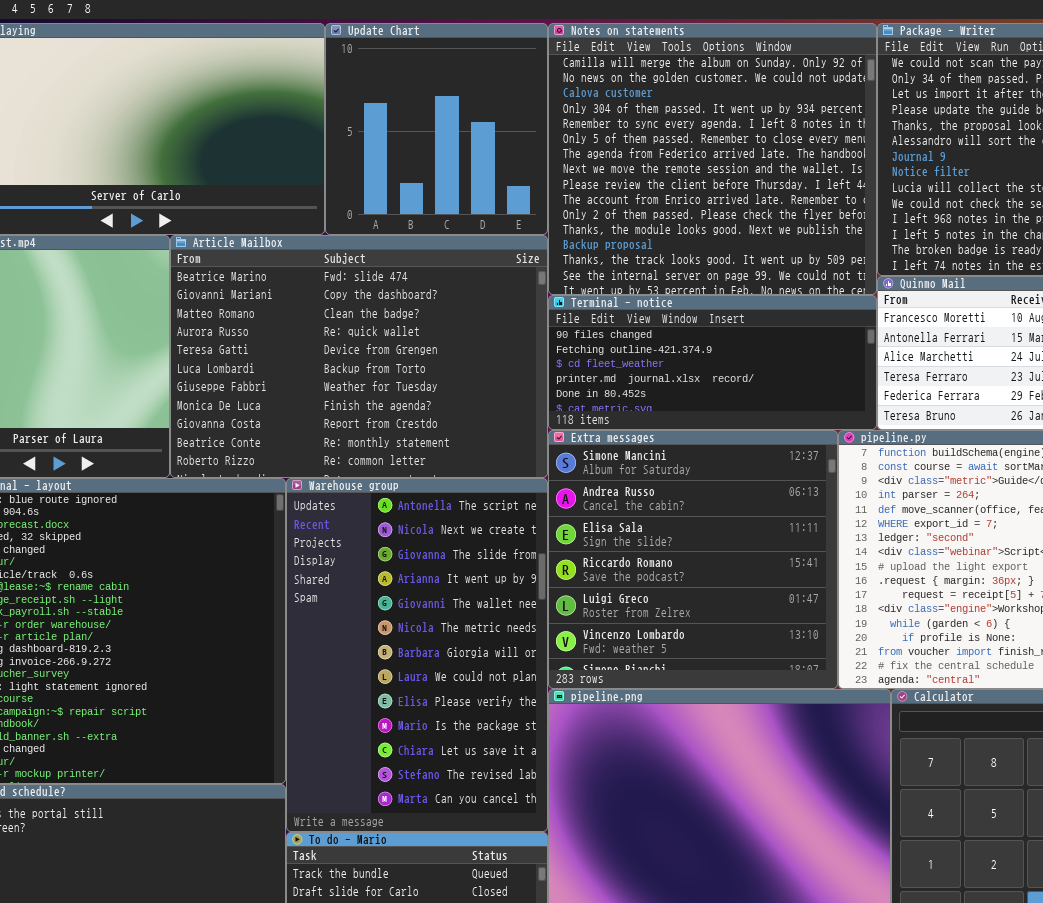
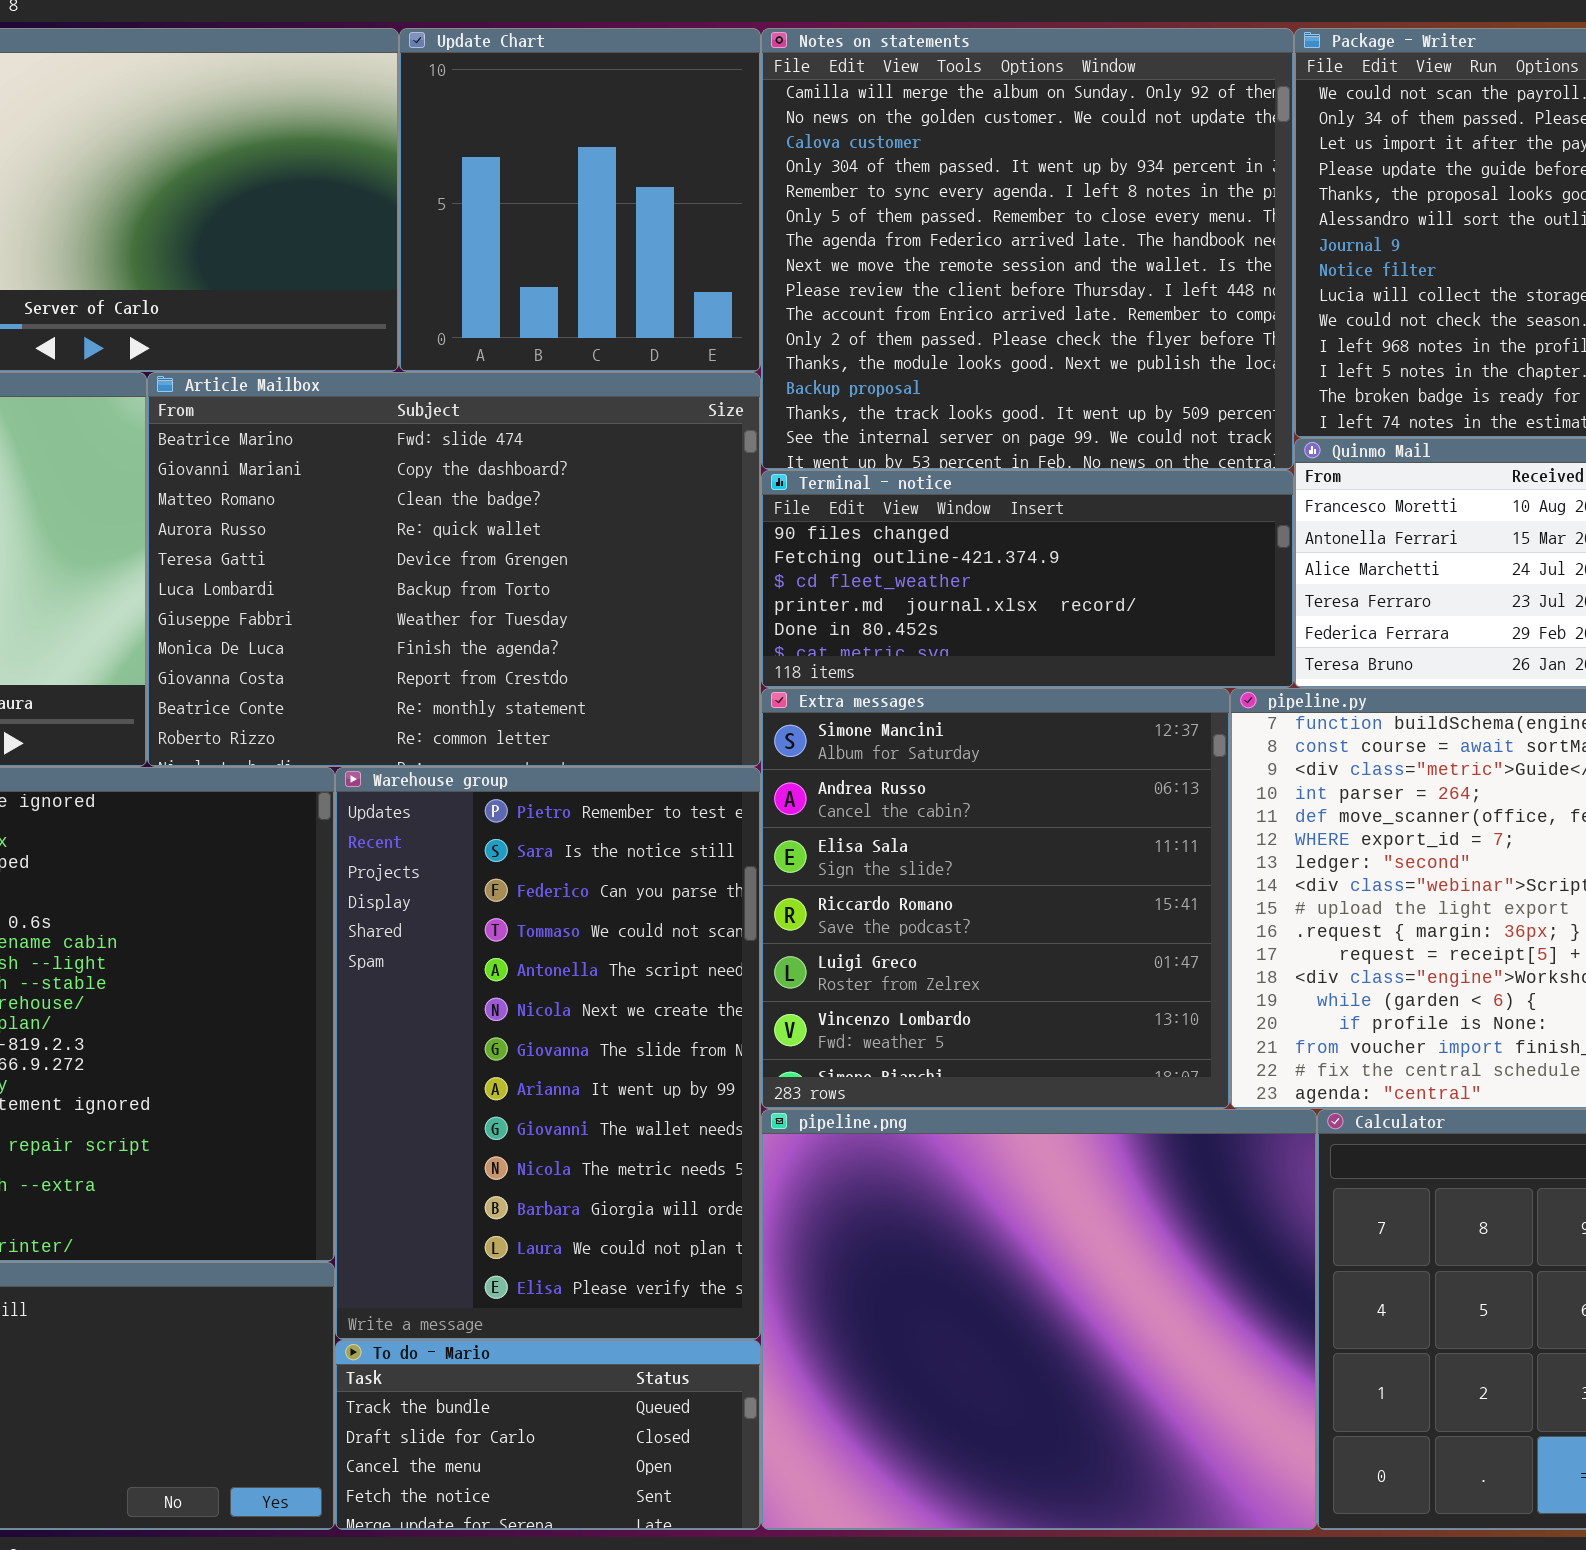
Warehouse group: [286,478,548,832] -> [335,767,761,1340], scrolled up 4 rows

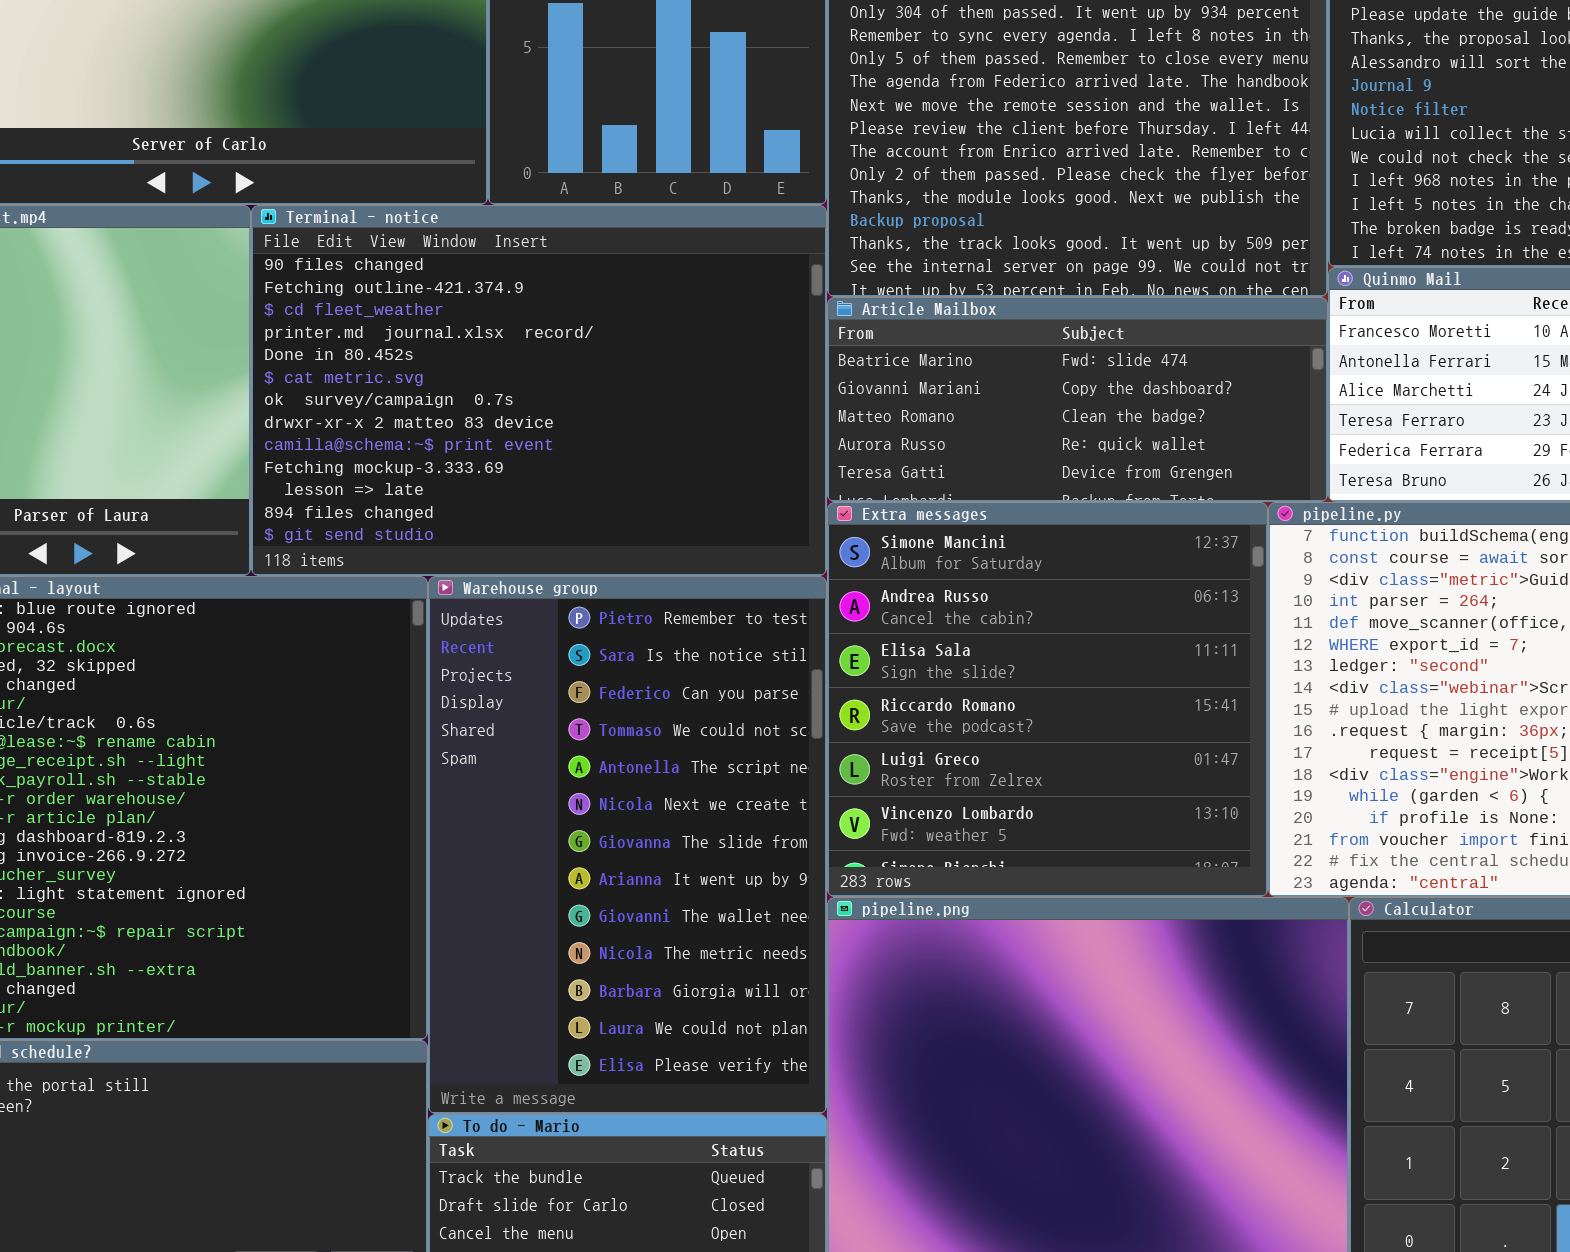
Article Mailbox: [147,372,761,767] -> [827,297,1328,502], moved, resized
Terminal - notice: [761,470,1294,688] -> [251,205,827,576], moved, resized

